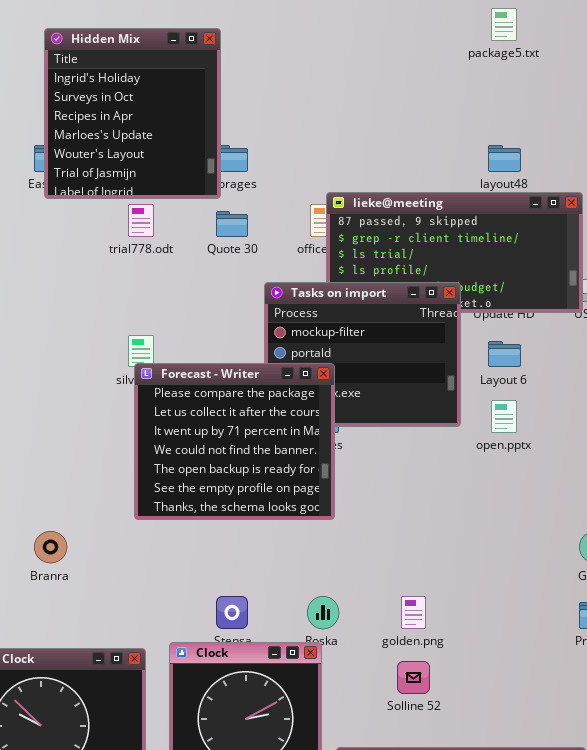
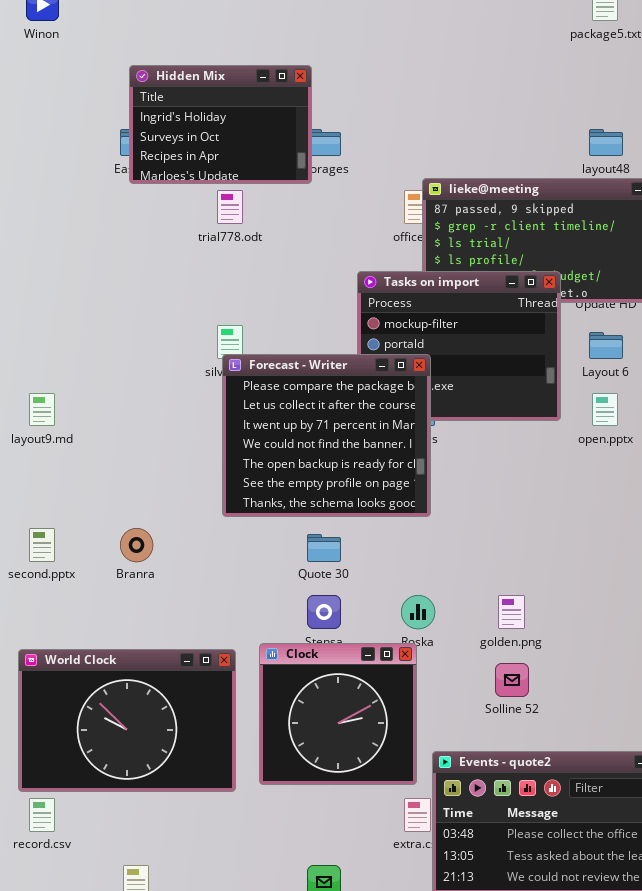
Hidden Mix: [44,28,221,199] -> [129,65,312,184], resized
Quote 30: [216,211,248,237] -> [307,534,341,562], moved

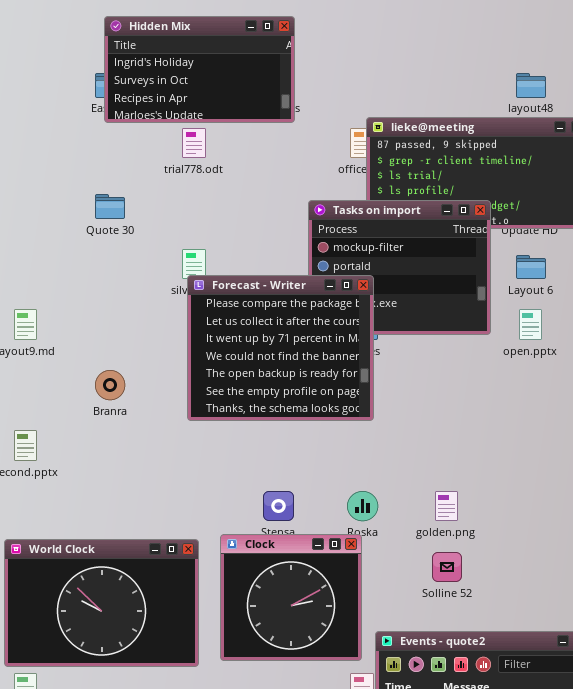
Hidden Mix: [129,65,312,184] -> [104,16,295,123], resized
Branra: [120,528,153,562] -> [95,370,125,400], moved
Quote 30: [307,534,341,562] -> [95,194,125,219], moved

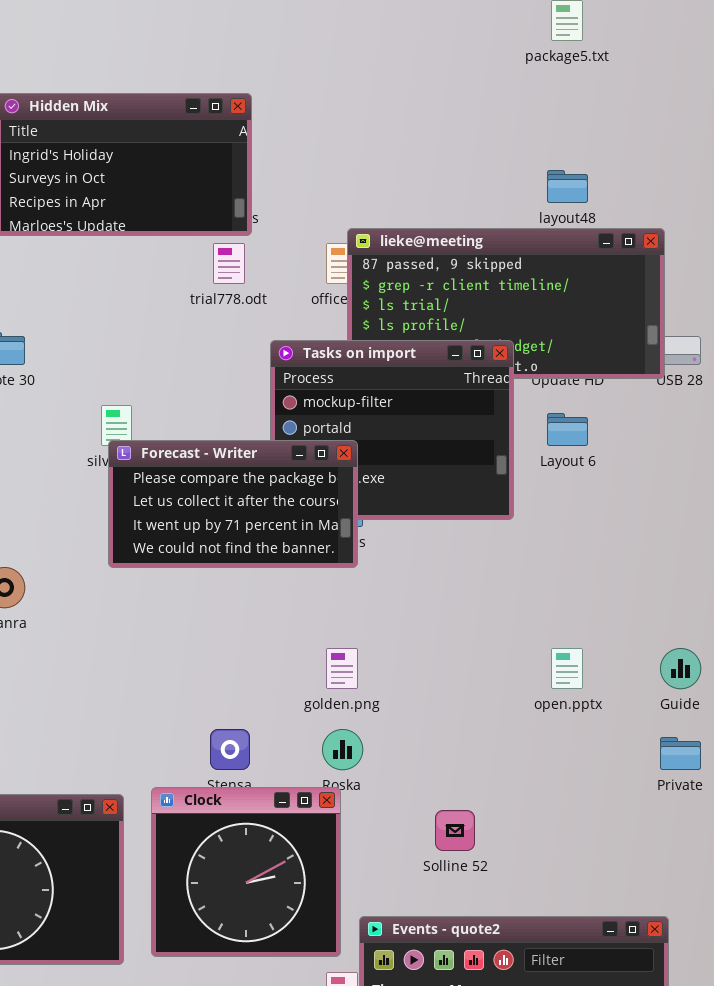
trial778.odt: [182,128,206,158] -> [213,243,245,284], moved
Forecast - Writer: [187,275,374,421] -> [108,440,358,568], resized
open.pptx: [519,309,542,340] -> [551,648,583,689], moved
golden.png: [435,491,458,521] -> [326,648,358,689], moved

